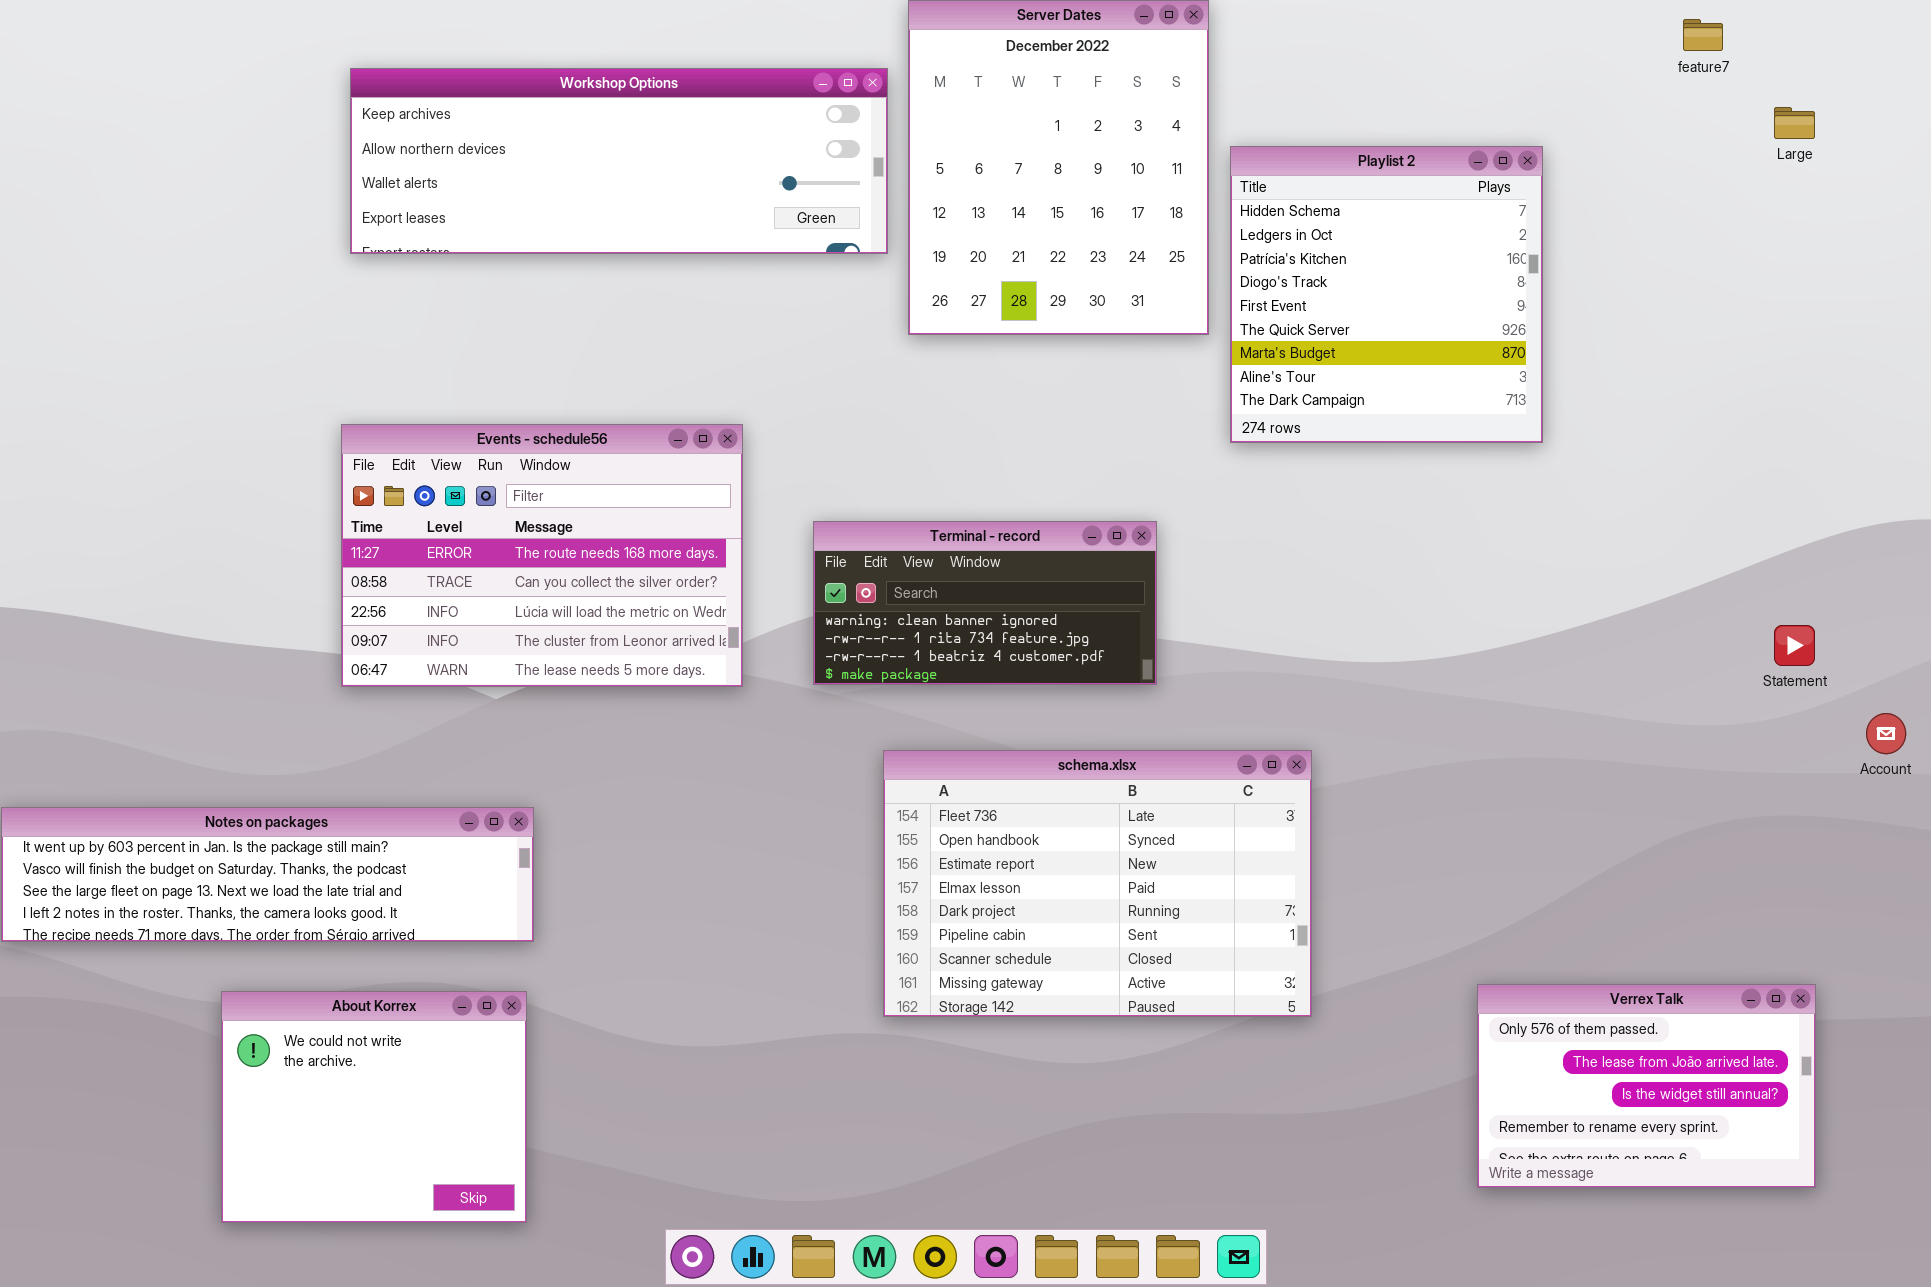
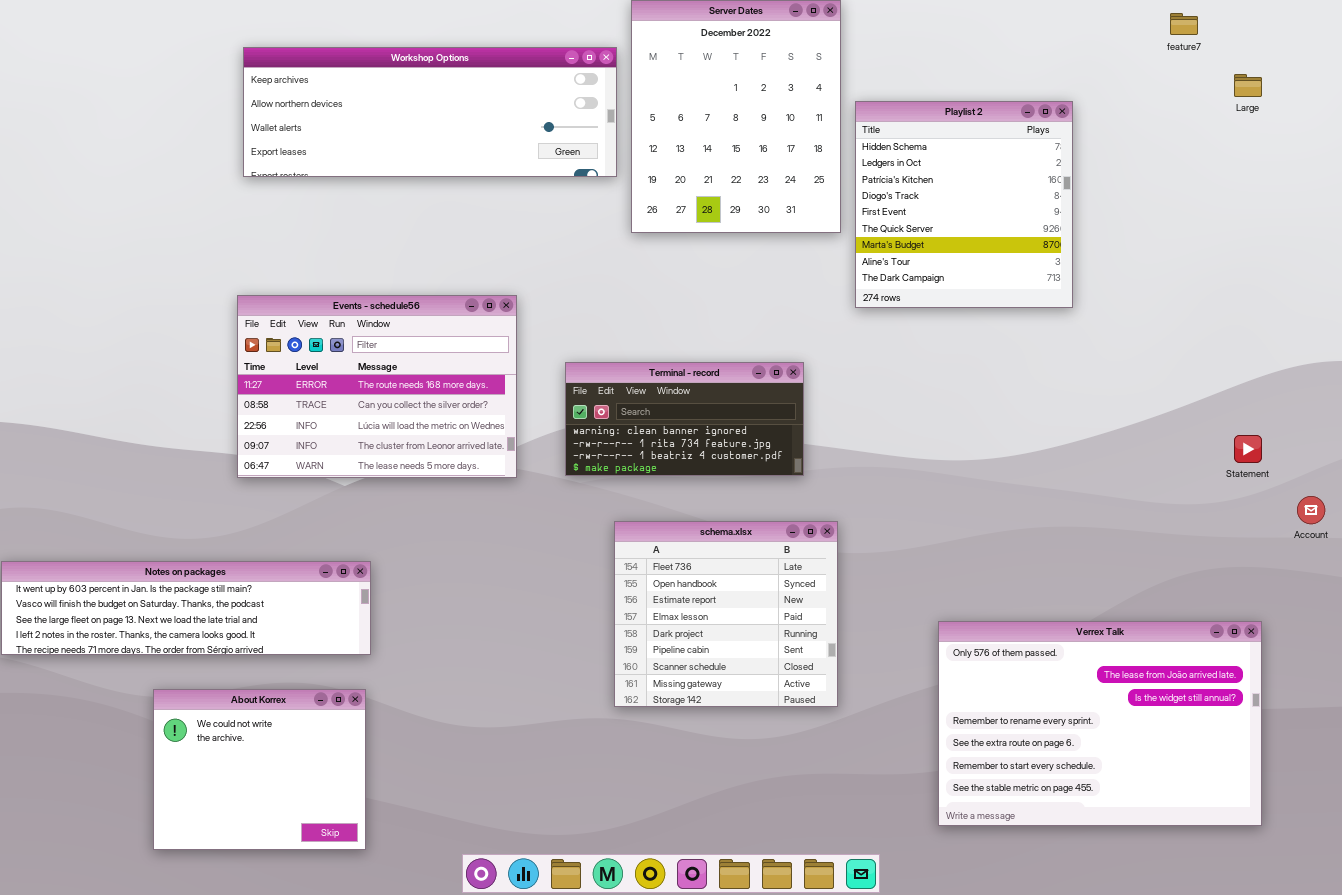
schema.xlsx: [883,750,1312,1017] -> [614,521,838,707], resized
Verrex Talk: [1477,984,1816,1188] -> [938,621,1262,826], resized

